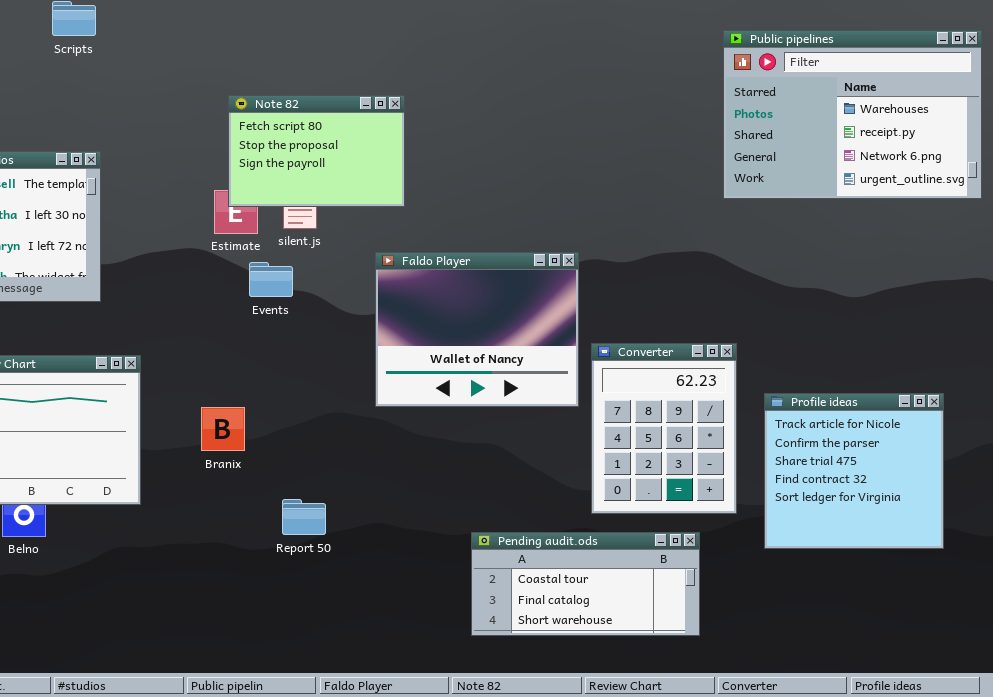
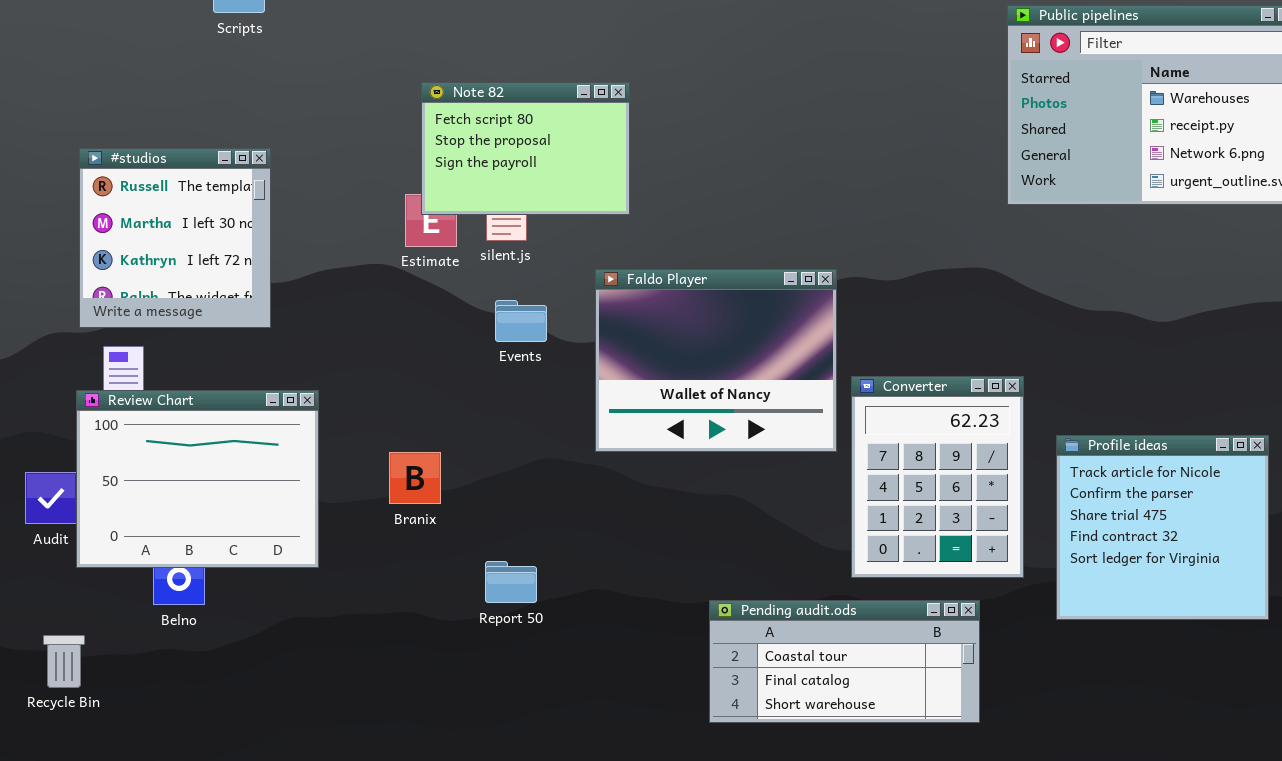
Events: [249,262,293,297] -> [495,300,547,342], moved

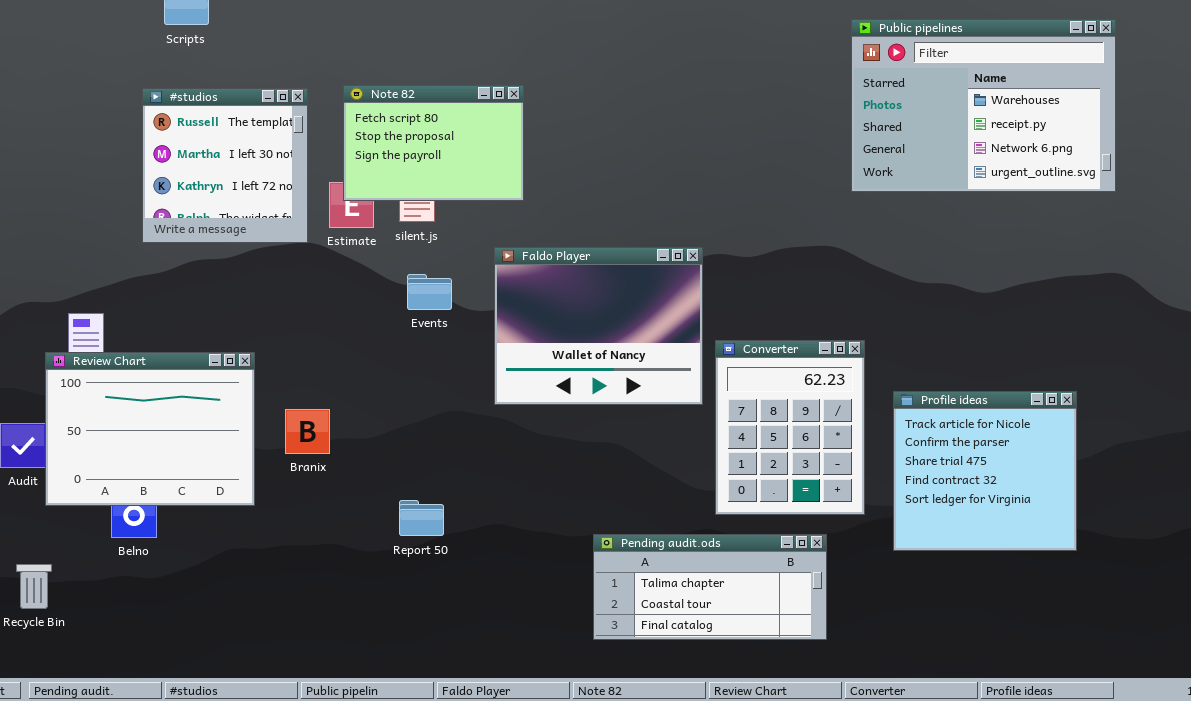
#studios: [79,148,271,328] -> [142,88,308,243], moved
Branix: [389,452,441,504] -> [285,409,330,454], moved
Pending audit.ods: [709,600,980,723] -> [593,534,827,640], scrolled up 1 row

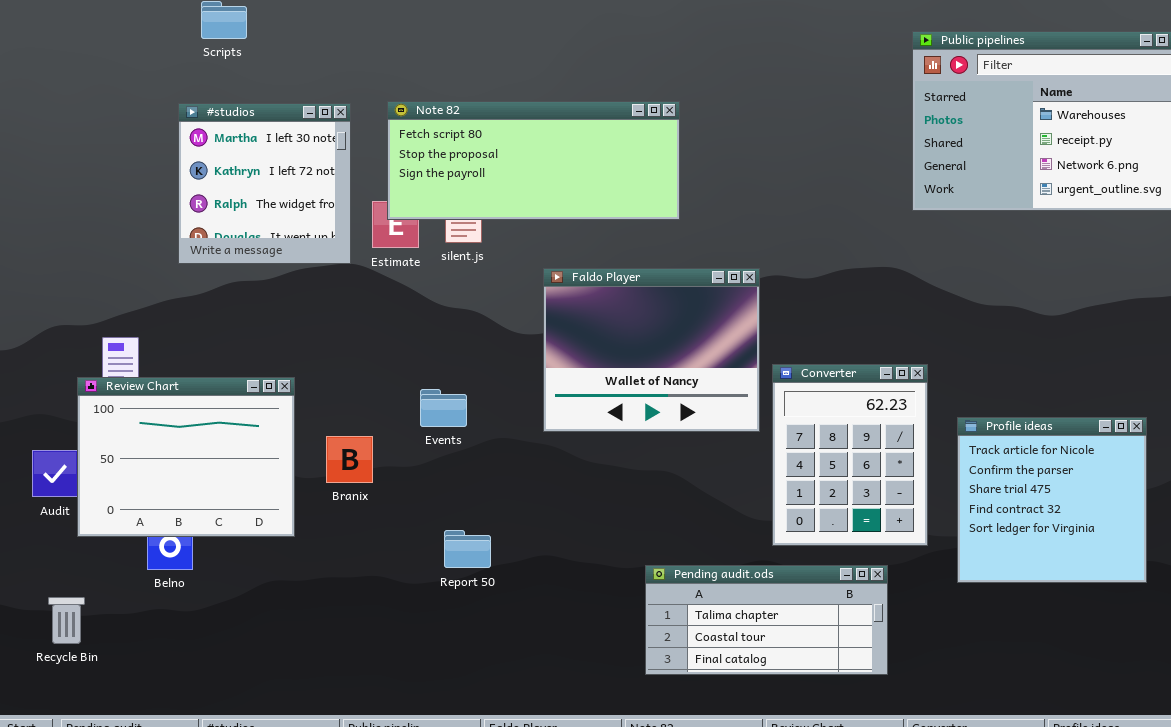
Note 82: [343,85,524,201] -> [387,101,680,220], resized
#studios: [142,88,308,243] -> [178,103,351,264], scrolled down 1 row
Events: [407,274,452,310] -> [420,389,467,427], moved

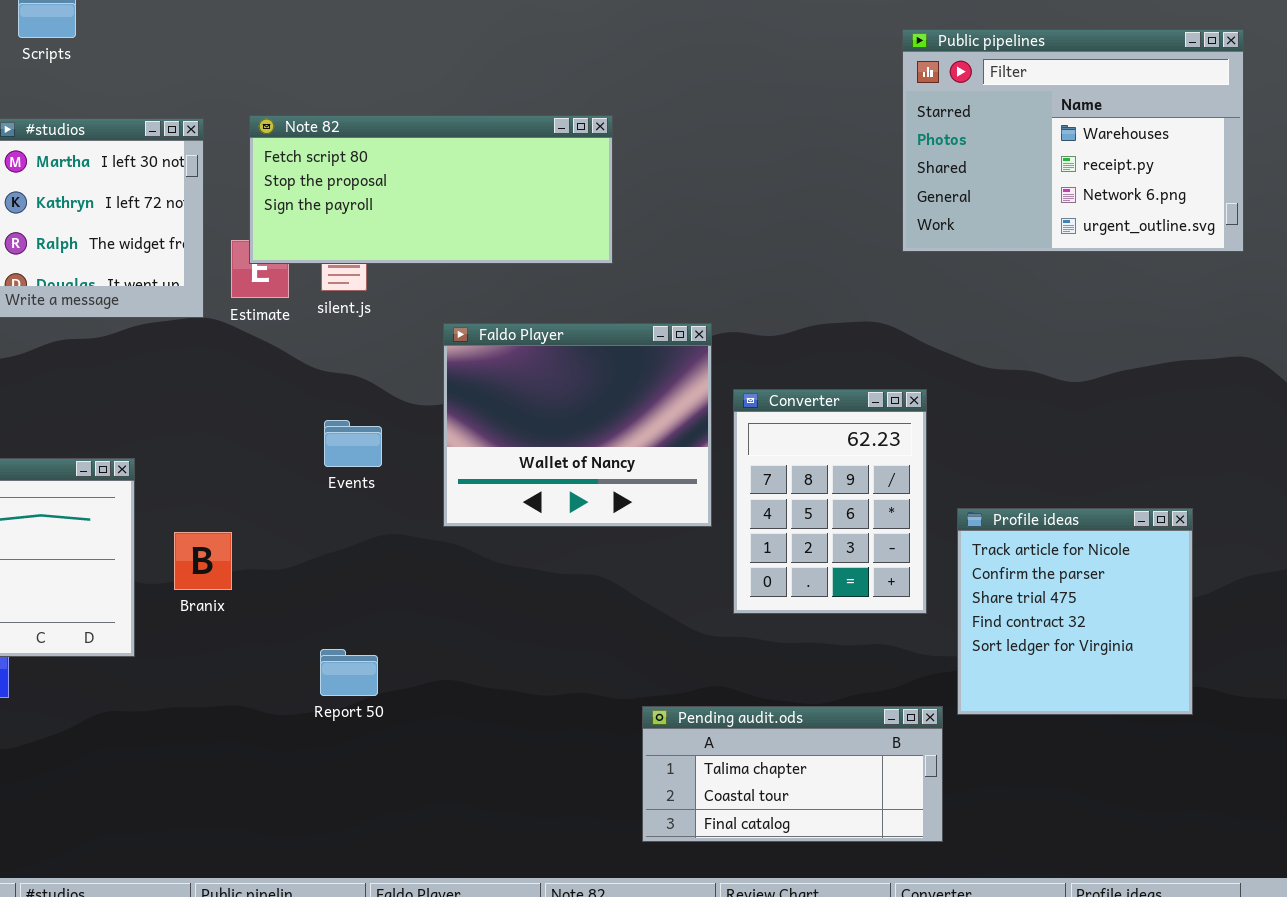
Converter: [772,364,928,546] -> [733,389,927,614], moved
Events: [420,389,467,427] -> [324,420,382,467], moved
Pending audit.ods: [645,565,888,675] -> [642,706,943,842], moved

